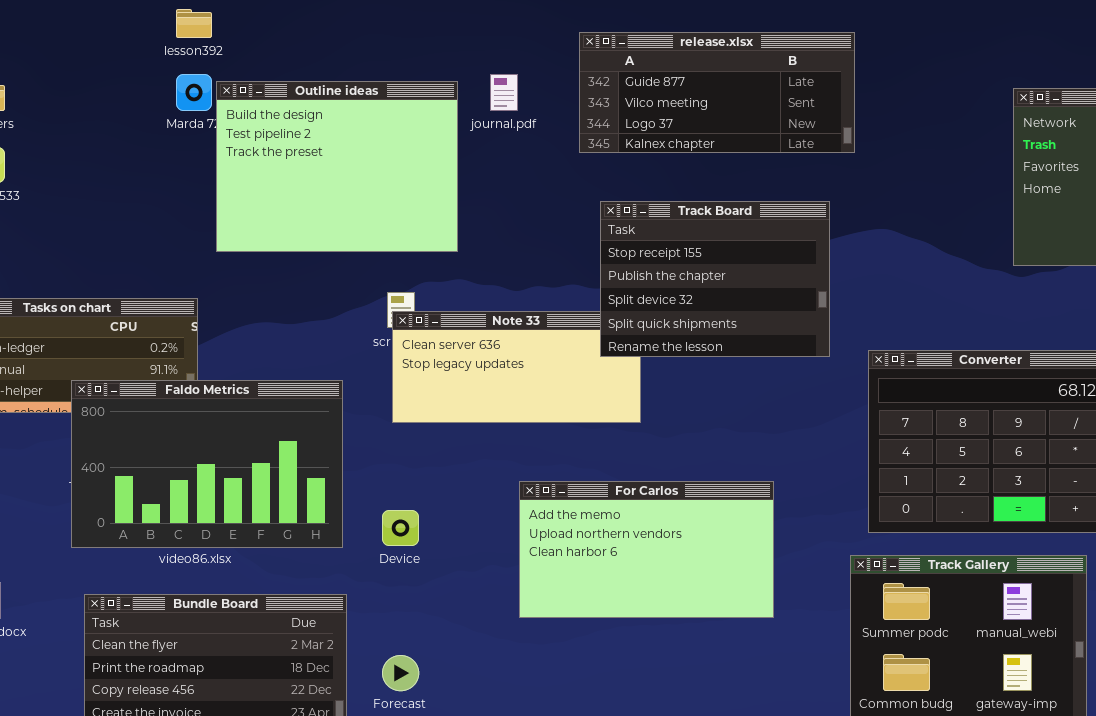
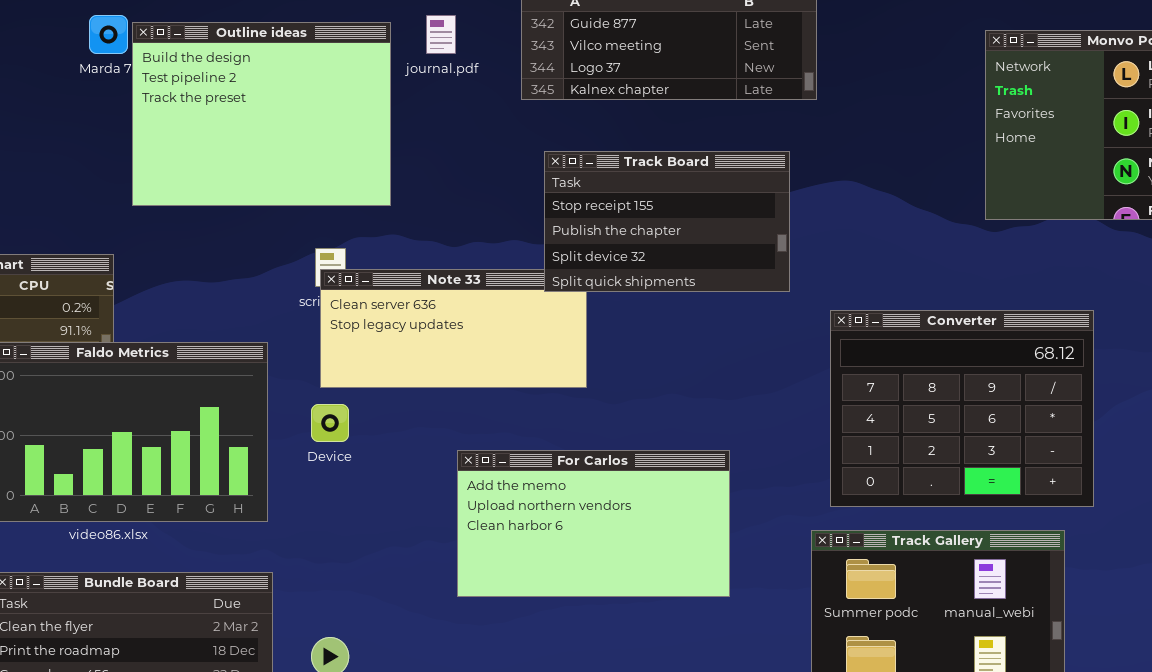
Track Board: [600,201,830,357] -> [544,151,790,292], resized
Device: [382,510,419,546] -> [311,404,349,442], moved

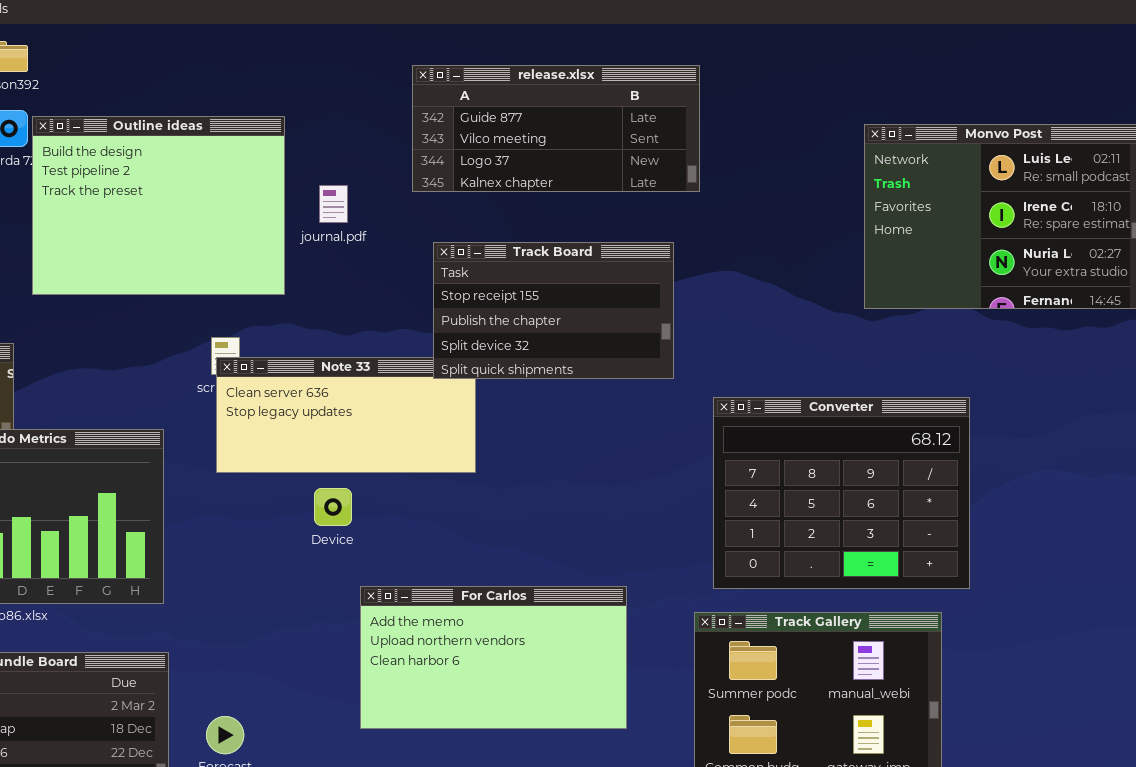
journal.pdf: [426,15,456,54] -> [319,185,348,223], moved
Device: [311,404,349,442] -> [314,488,352,526], moved
For Carlos: [457,450,730,597] -> [360,586,627,729], moved

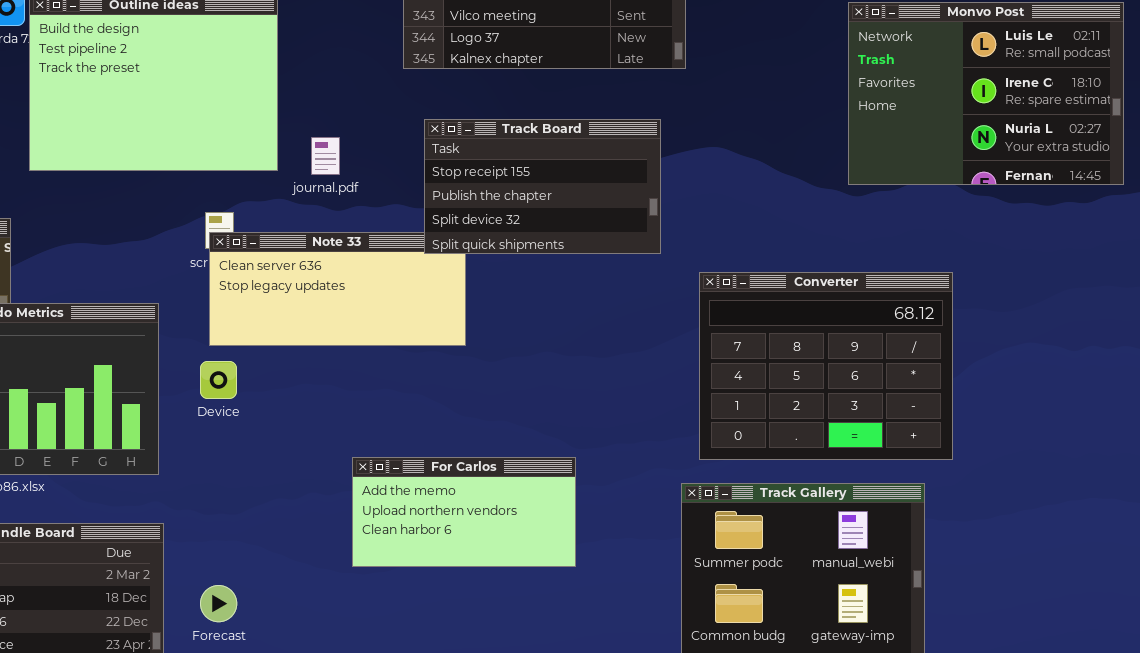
journal.pdf: [319,185,348,223] -> [311,137,340,175], moved
Device: [314,488,352,526] -> [200,361,237,399], moved
For Carlos: [360,586,627,729] -> [352,457,576,567], resized

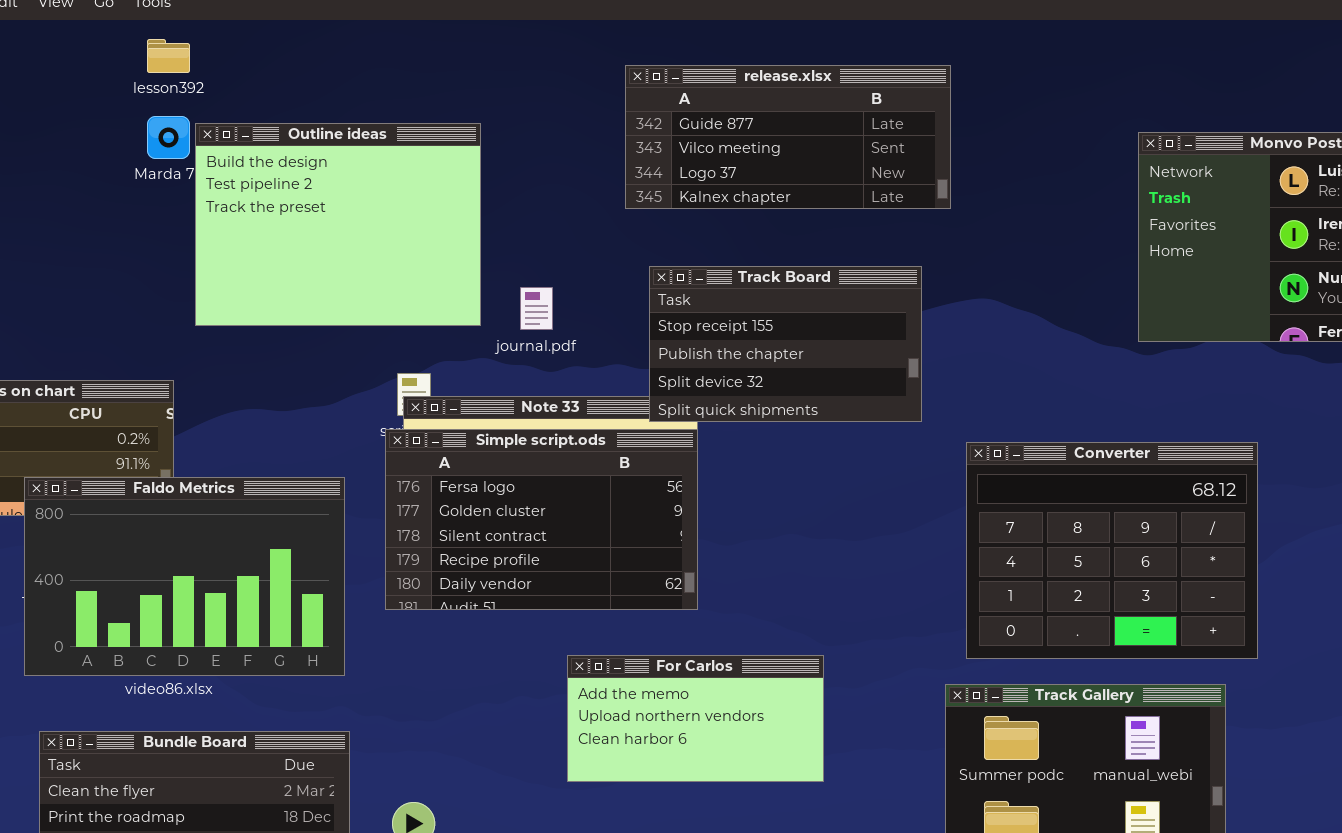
Simple script.ods: none -> [385,429,698,610], opened

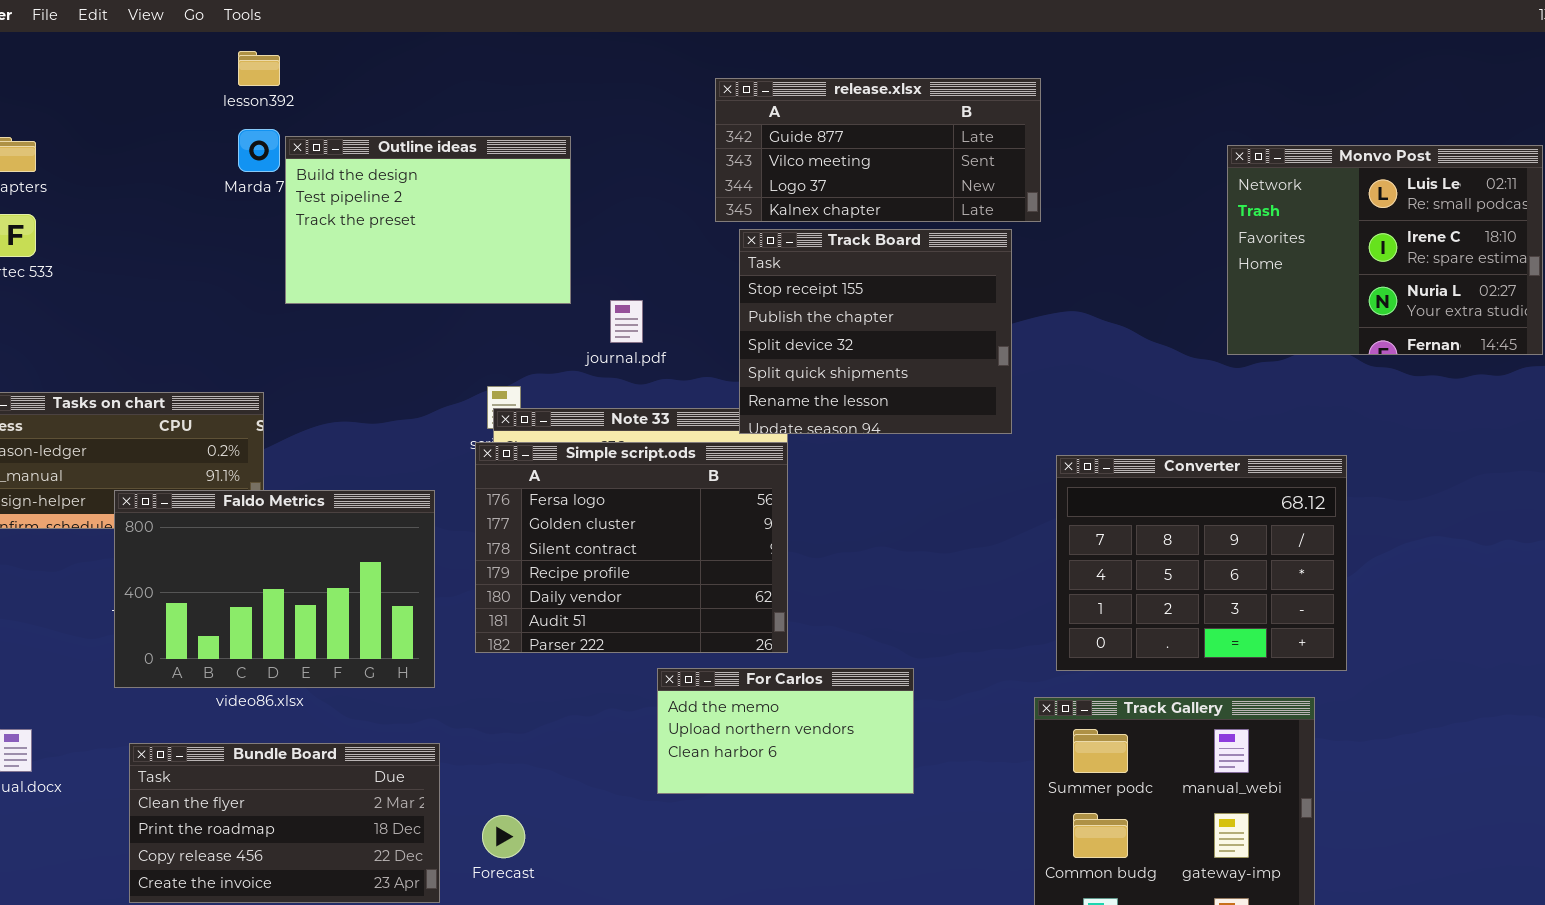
Outline ideas: [195,123,481,326] -> [285,136,571,304], resized
Track Board: [649,266,922,422] -> [739,229,1012,434], resized
Simple script.ods: [385,429,698,610] -> [475,442,788,653], resized

